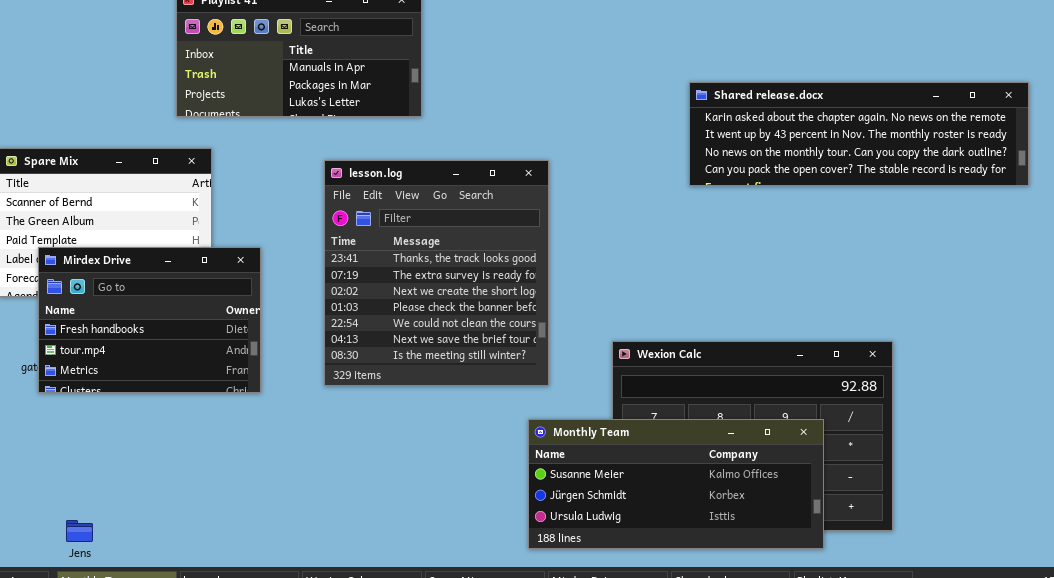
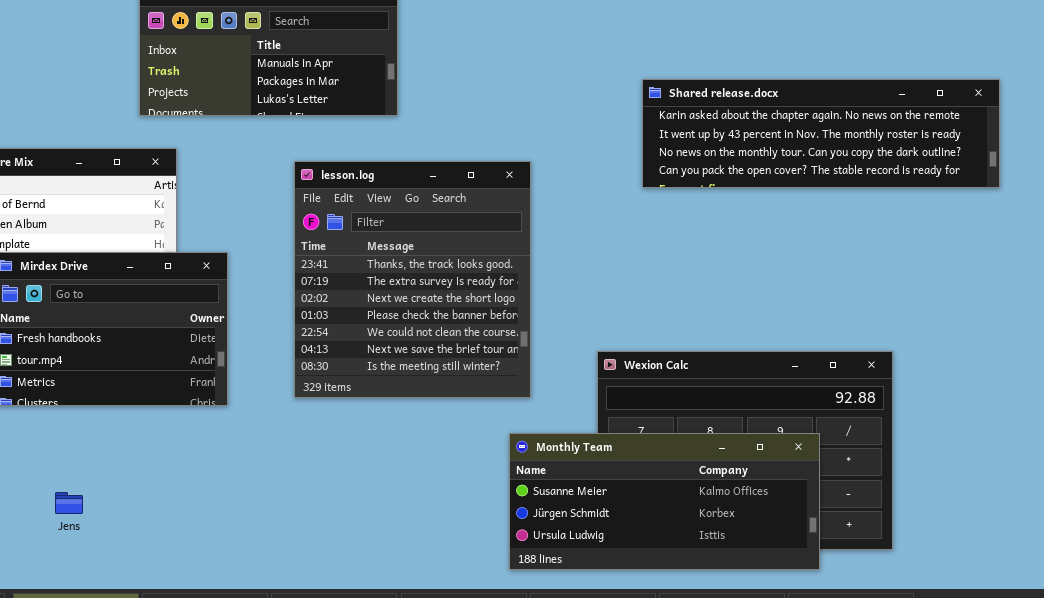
Shared release.docx: [689,82,1029,186] -> [642,79,1000,188], moved
Jens: [66,520,93,542] -> [55,492,83,514], moved

